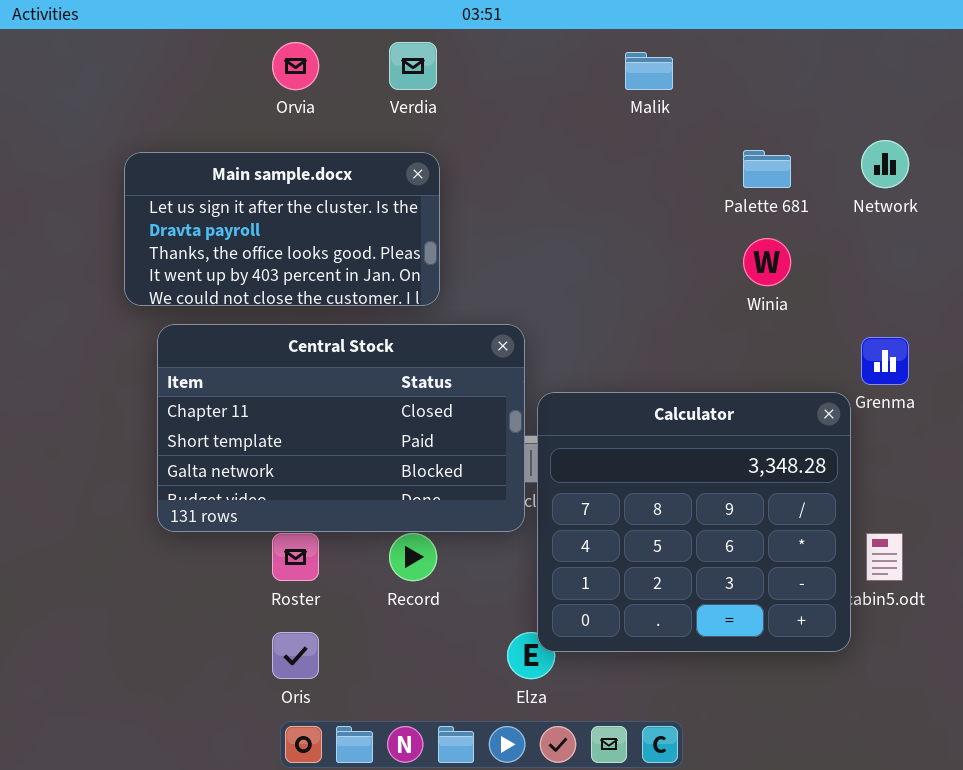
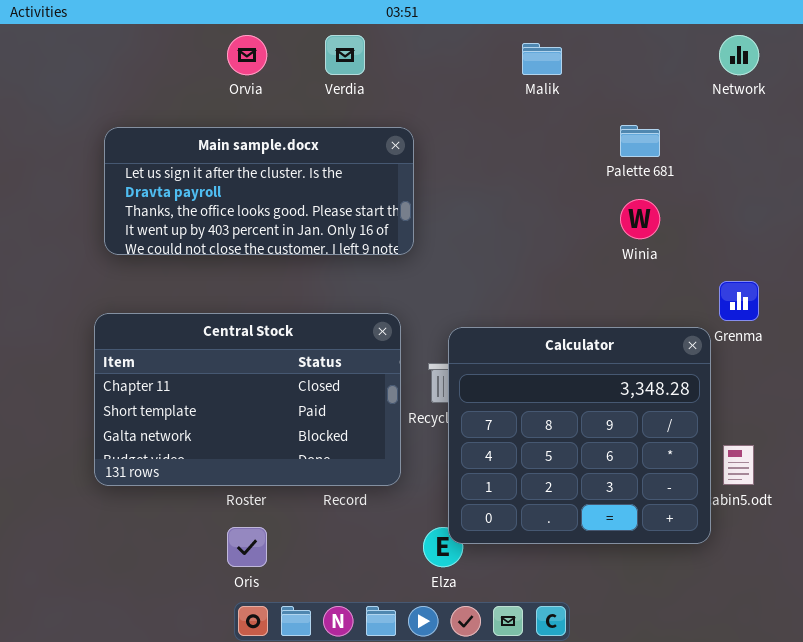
Network: [861,140,909,188] -> [719,35,759,75], moved
Main sample.docx: [124,152,440,306] -> [104,127,414,255], resized
Central Stock: [157,324,525,532] -> [94,313,401,486], moved

